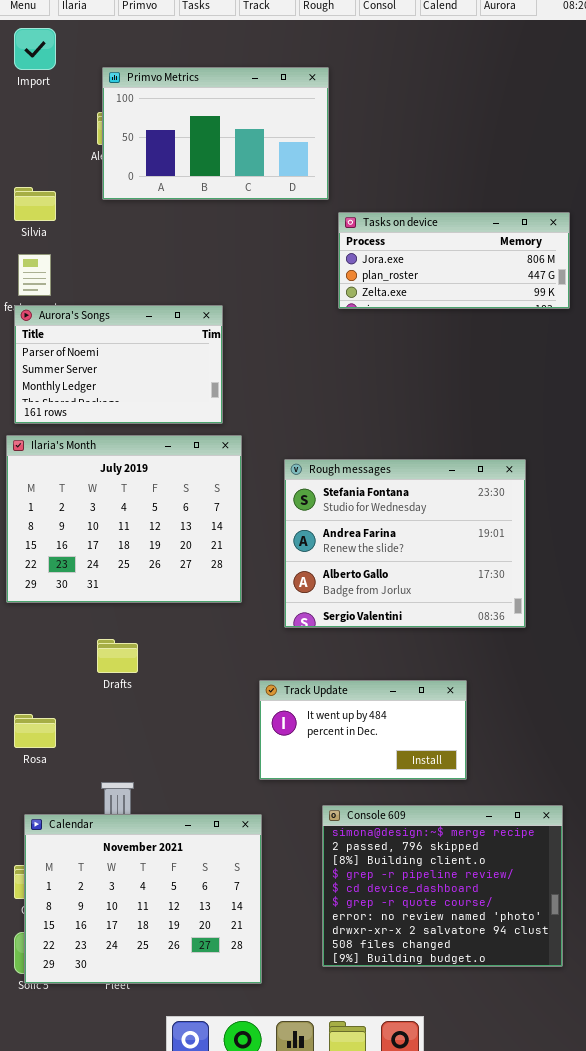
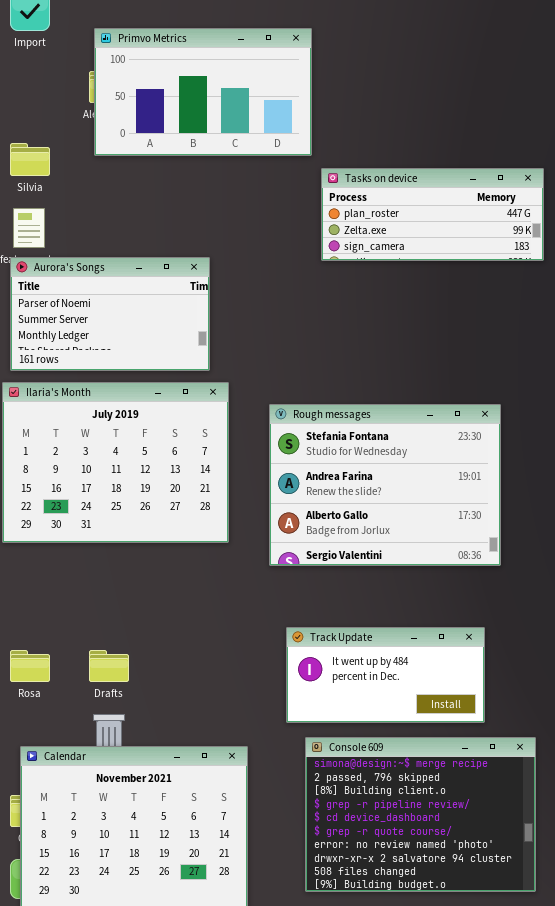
Tasks on device: [338,212,570,309] -> [321,168,544,261], scrolled down 1 row
Drafts: [97,639,138,673] -> [89,650,129,682], moved
Track Update: [259,680,467,780] -> [286,627,485,723], moved

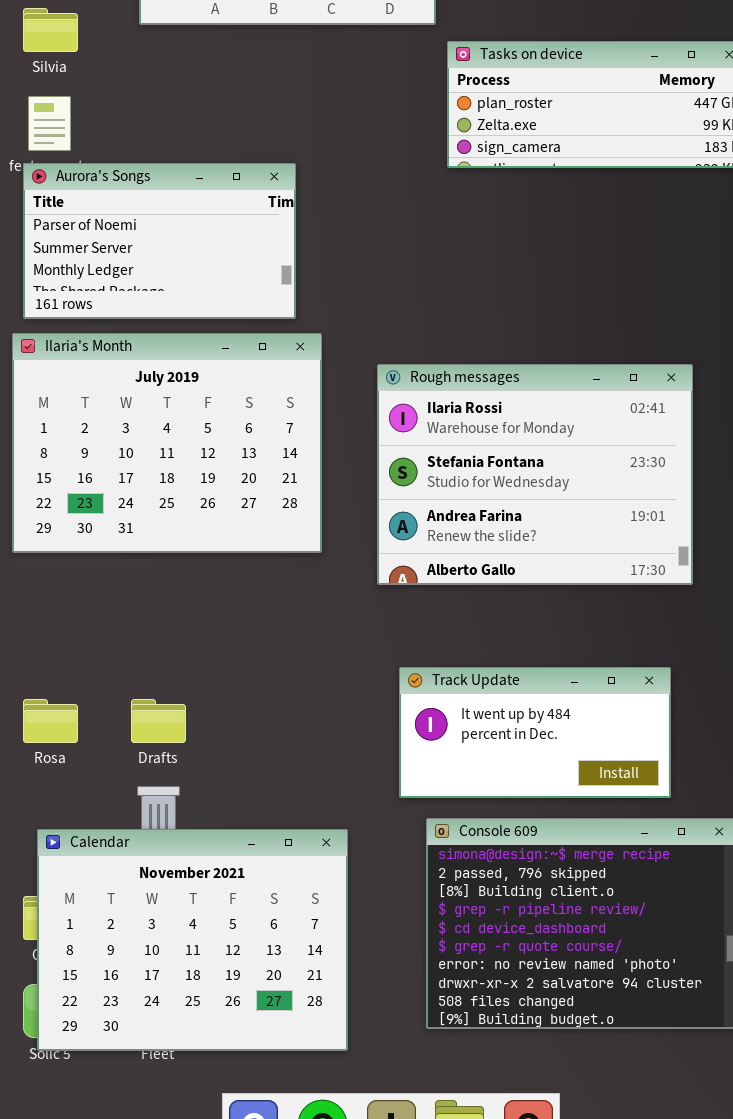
Rough messages: [269,404,501,566] -> [377,364,693,585], scrolled up 1 row

